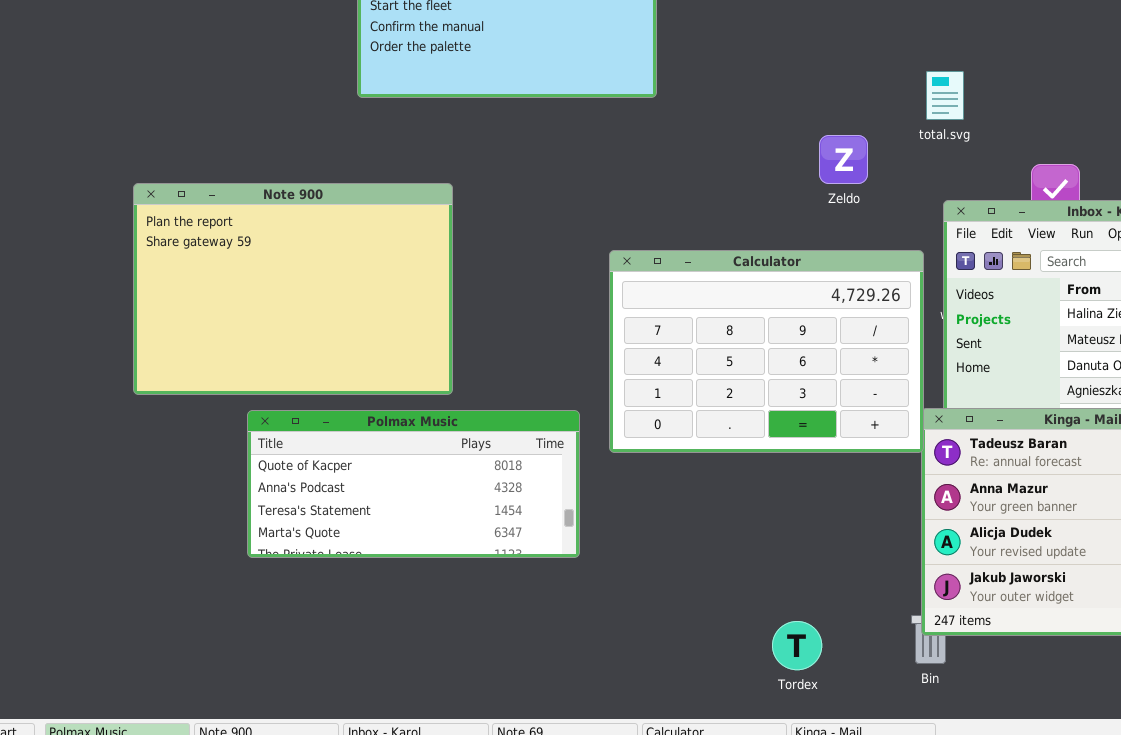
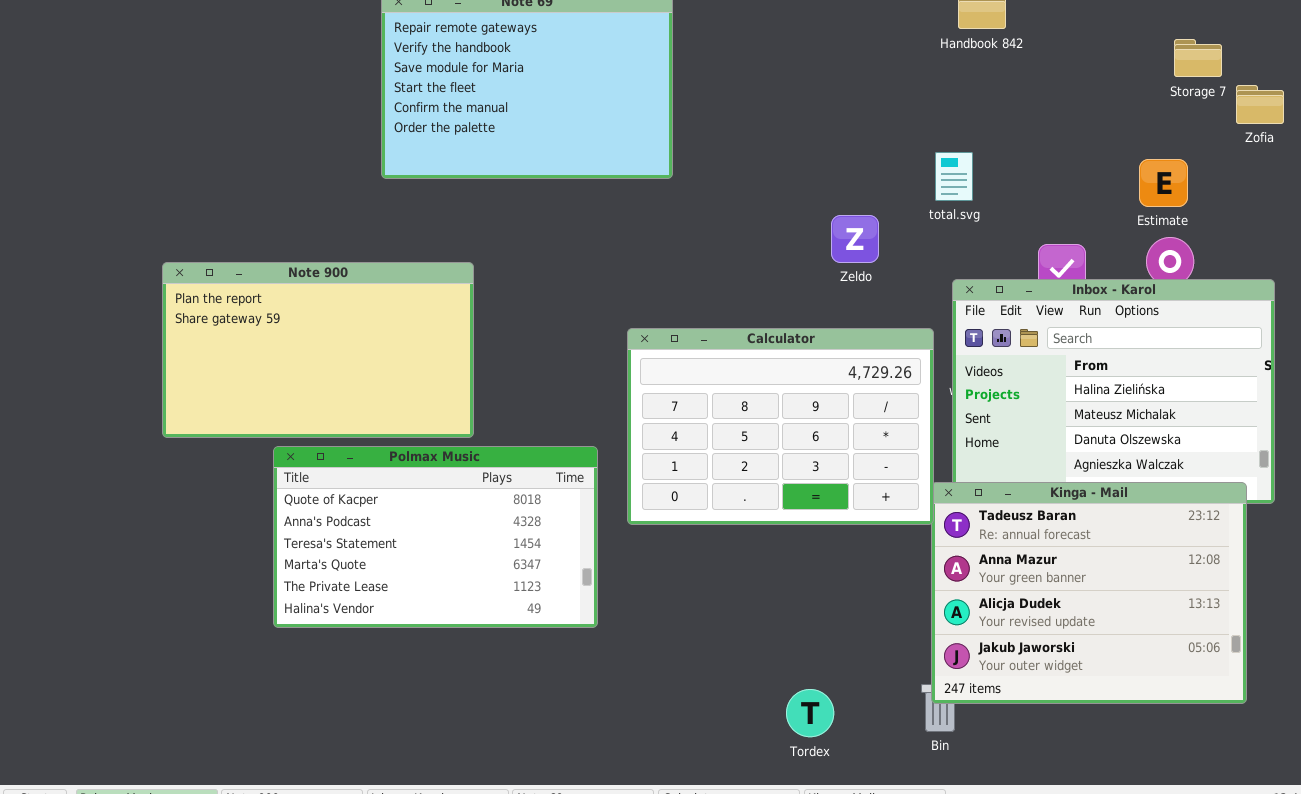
Note 900: [133,183,453,395] -> [162,262,474,438], resized
Polmax Music: [247,410,580,558] -> [273,446,598,628], resized

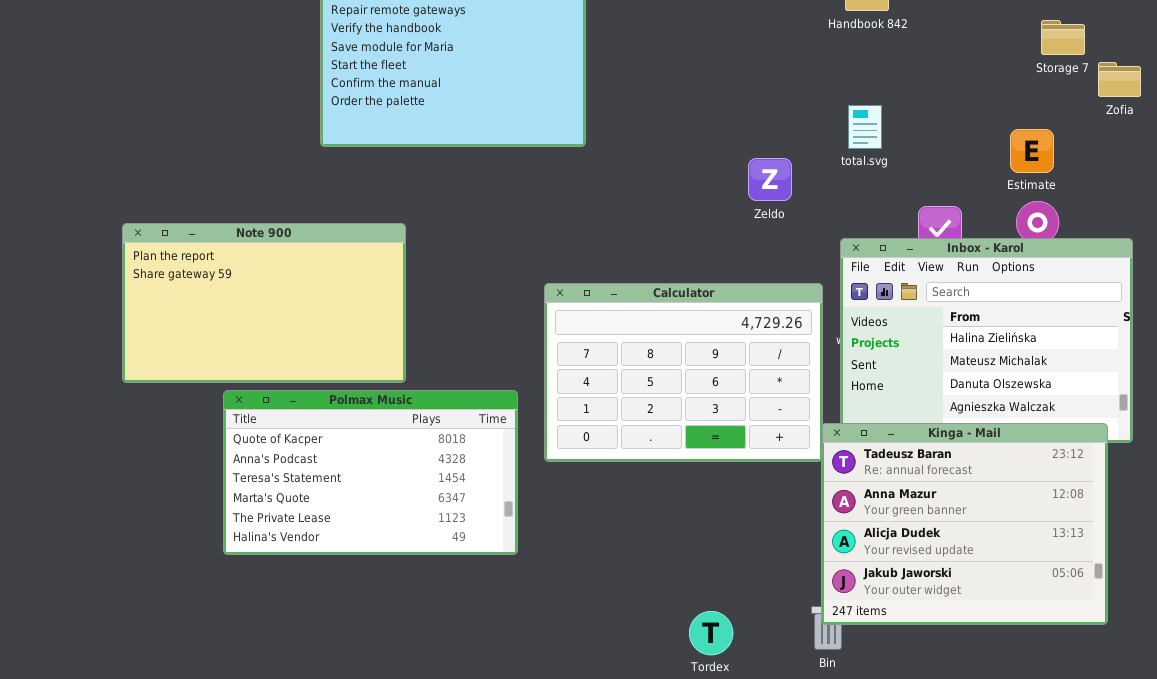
total.svg: [935,152,973,201] -> [848,105,882,149], moved
Zeldo: [831,215,879,263] -> [748,158,792,201], moved

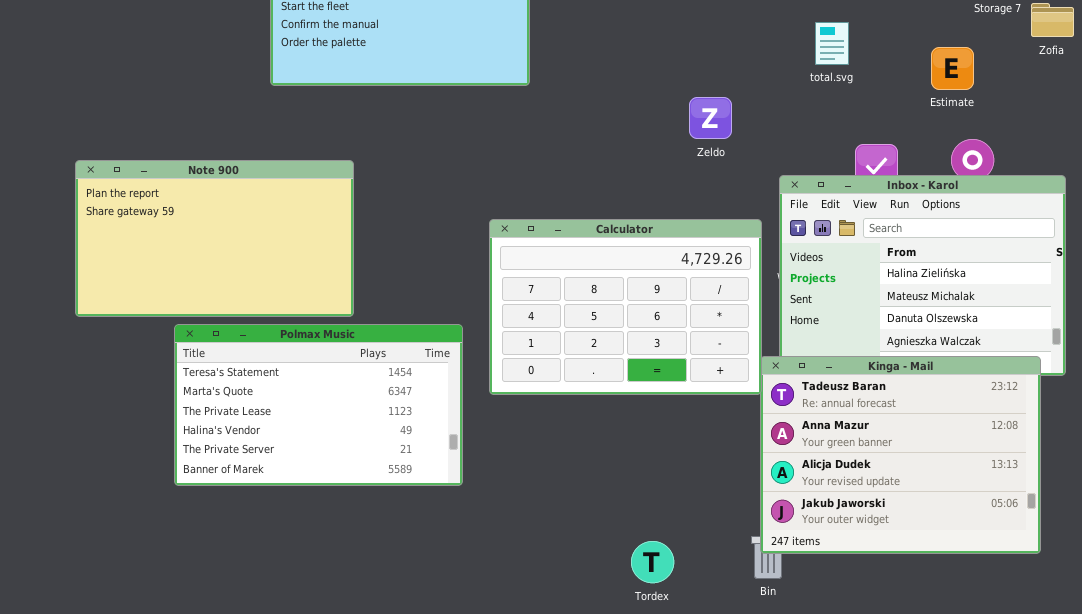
total.svg: [848,105,882,149] -> [815,22,849,65], moved
Estimate: [1010,129,1054,173] -> [931,47,974,90], moved
Polmax Music: [223,390,518,555] -> [174,324,463,486], scrolled down 2 rows

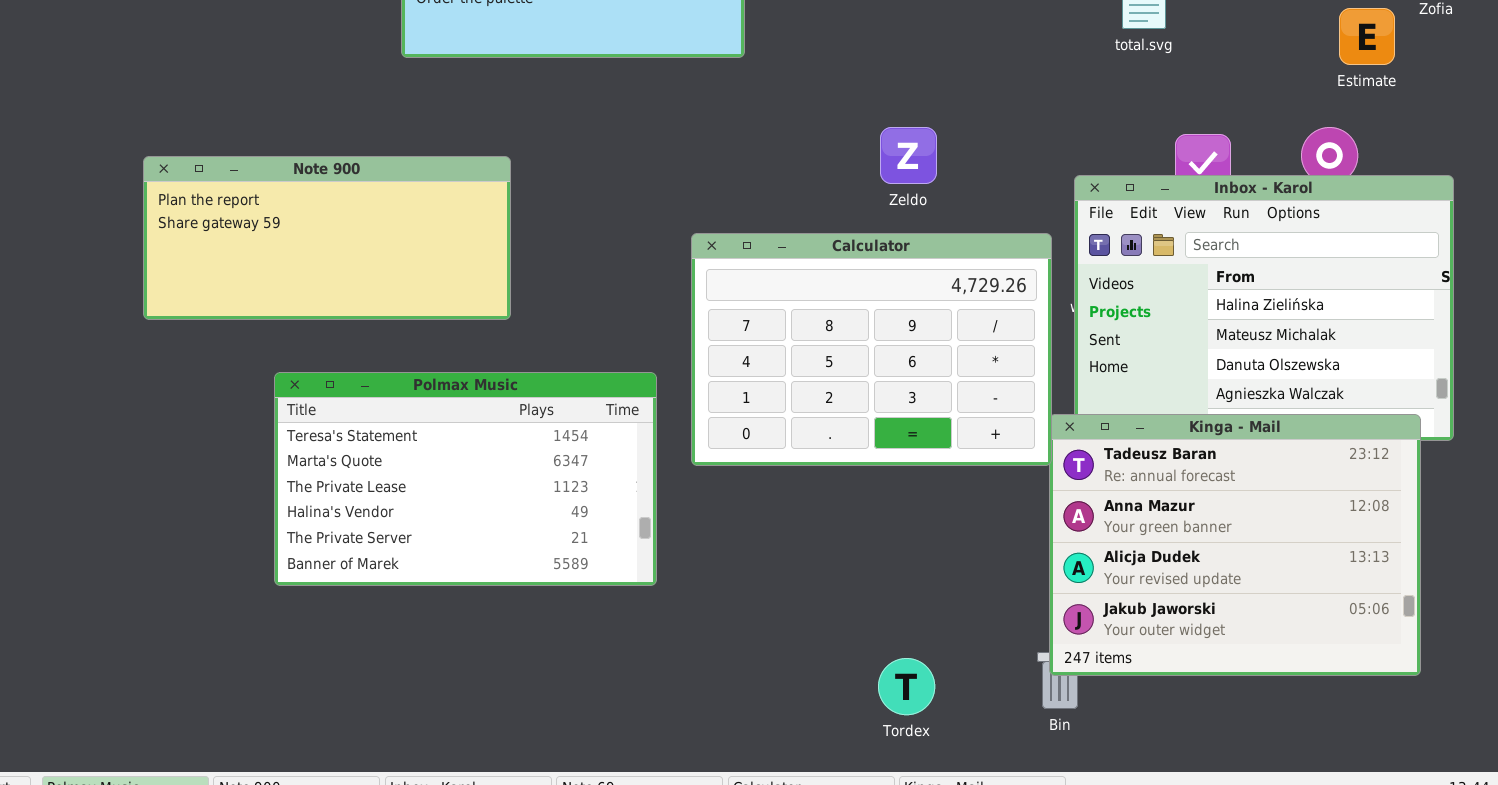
Estimate: [931,47,974,90] -> [1339,8,1395,65], moved
Zeldo: [689,97,732,139] -> [880,127,937,184], moved
Note 900: [75,160,354,317] -> [143,156,511,320], resized

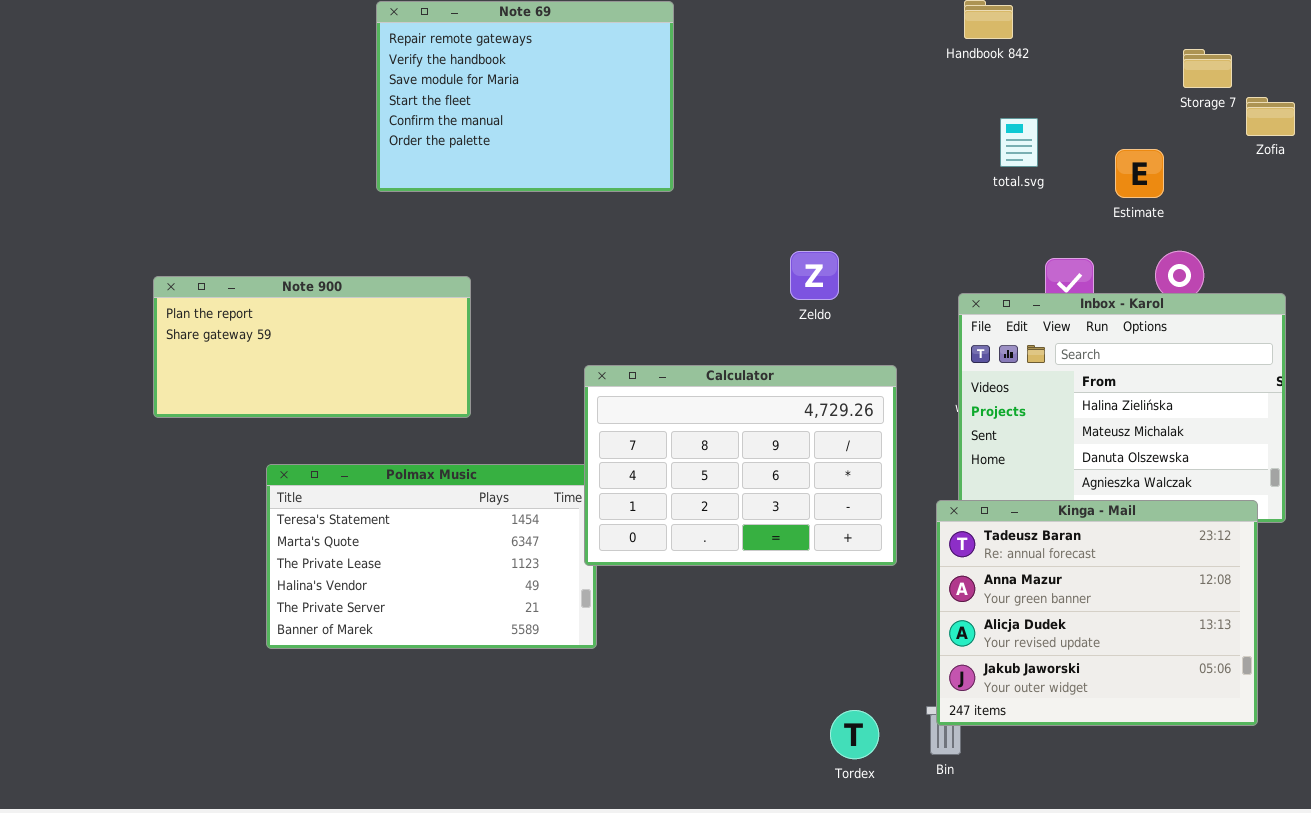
Estimate: [1339,8,1395,65] -> [1115,149,1164,198], moved
Calculator: [691,233,1052,466] -> [584,365,897,566], moved
Tordex: [878,658,935,715] -> [830,710,879,759], moved

